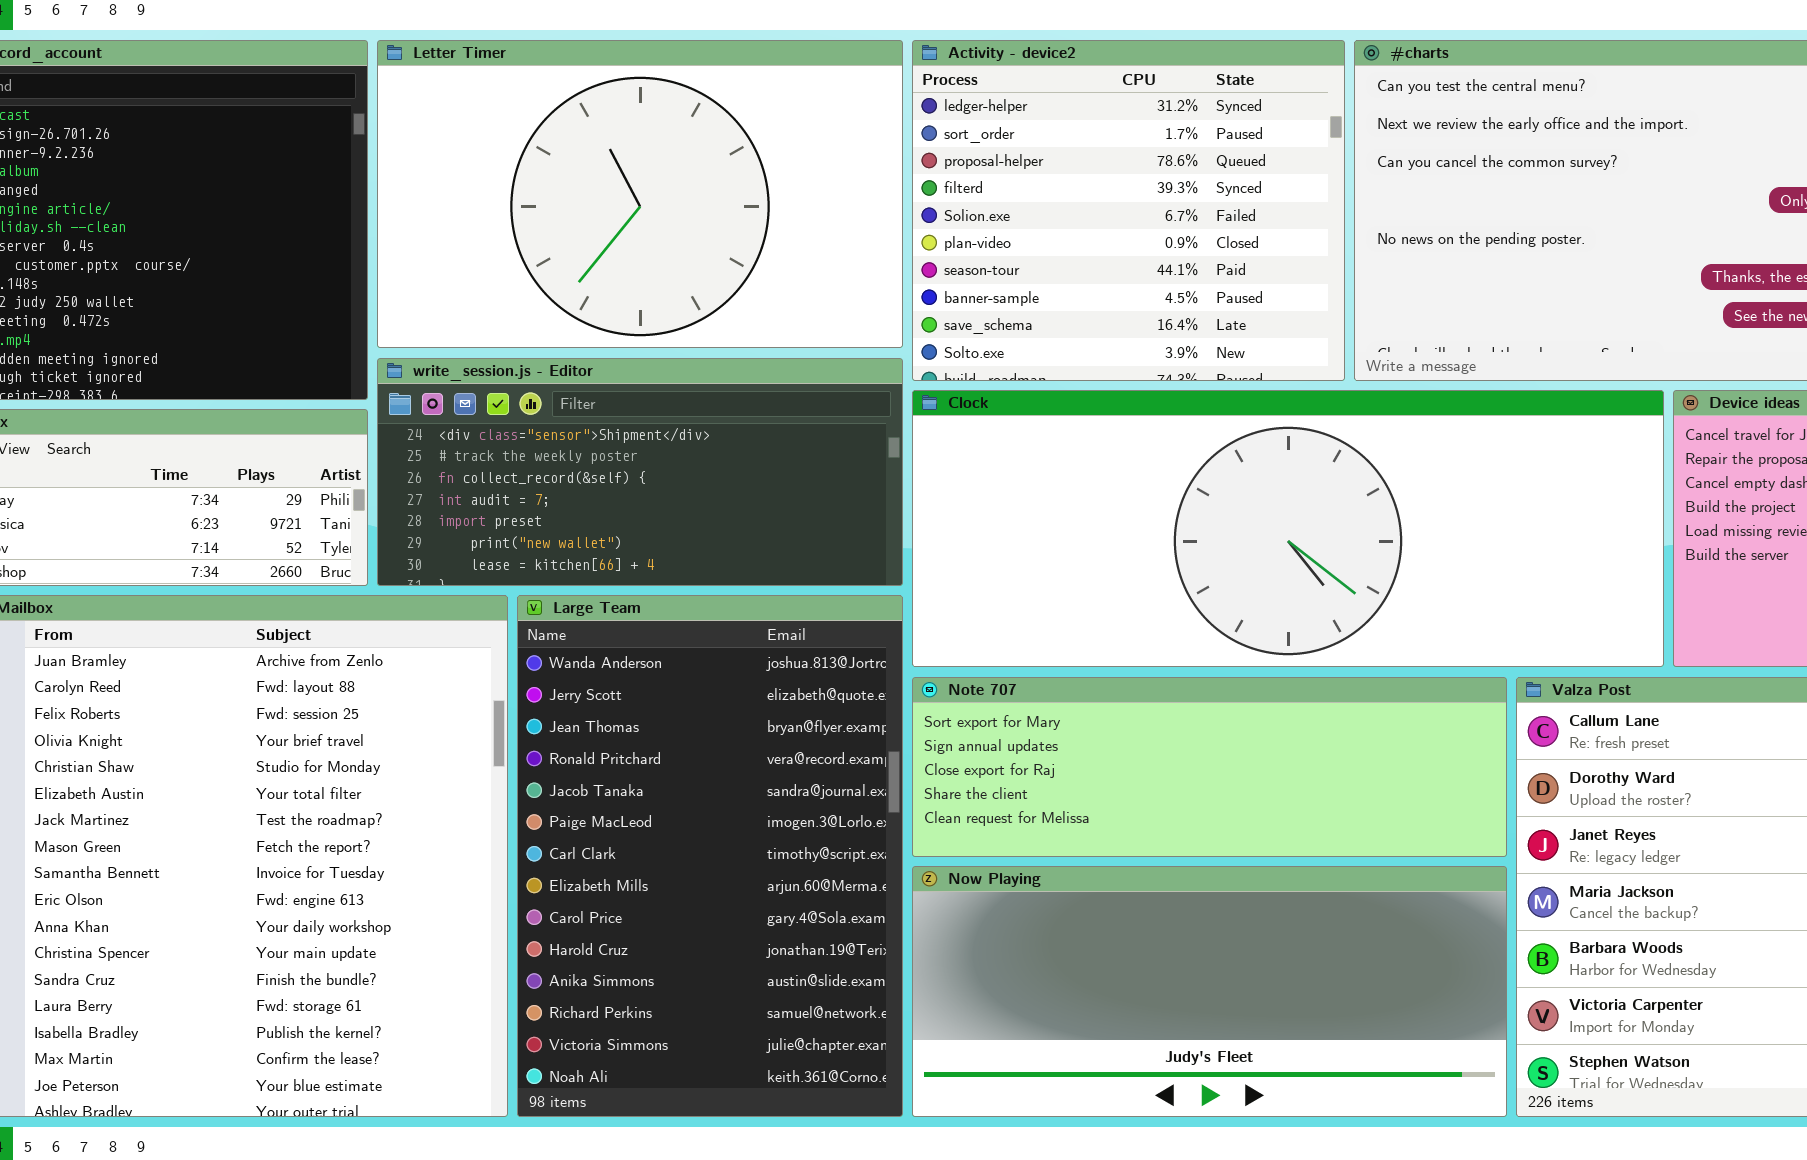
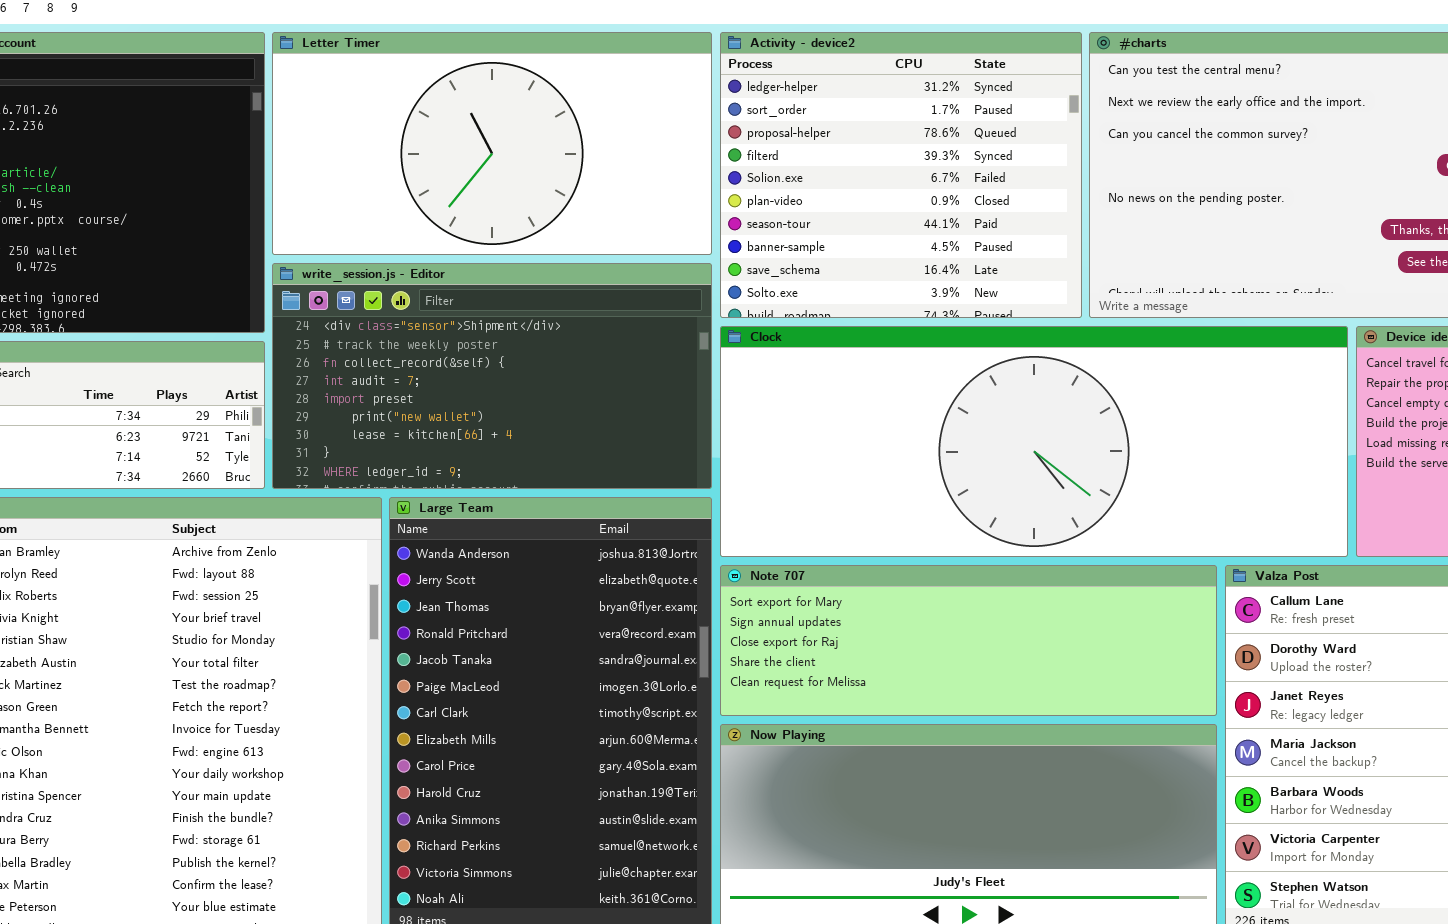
Letter Timer: [377,40,903,348] -> [272,32,712,255], resized
write_session.js - Editor: [377,358,903,586] -> [272,263,712,489], resized

